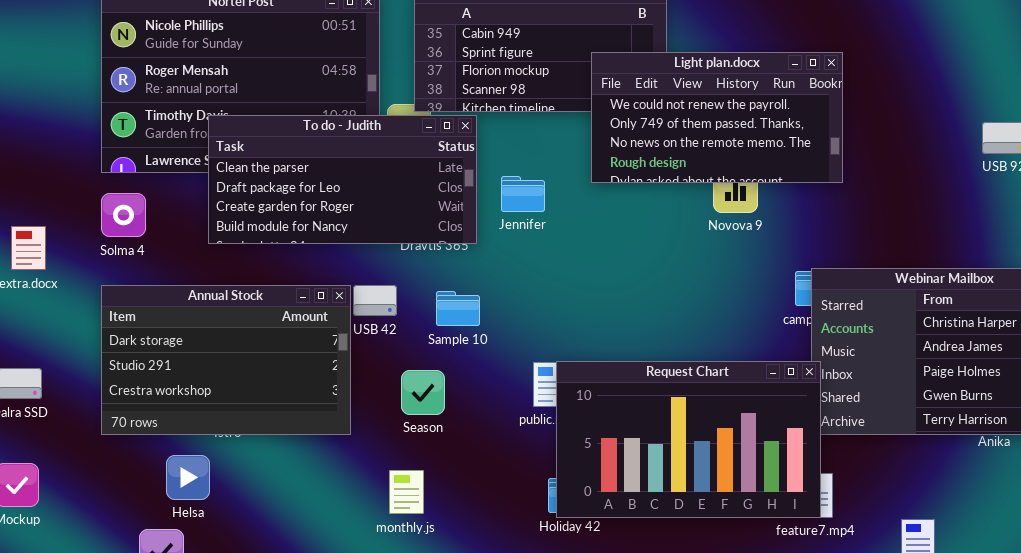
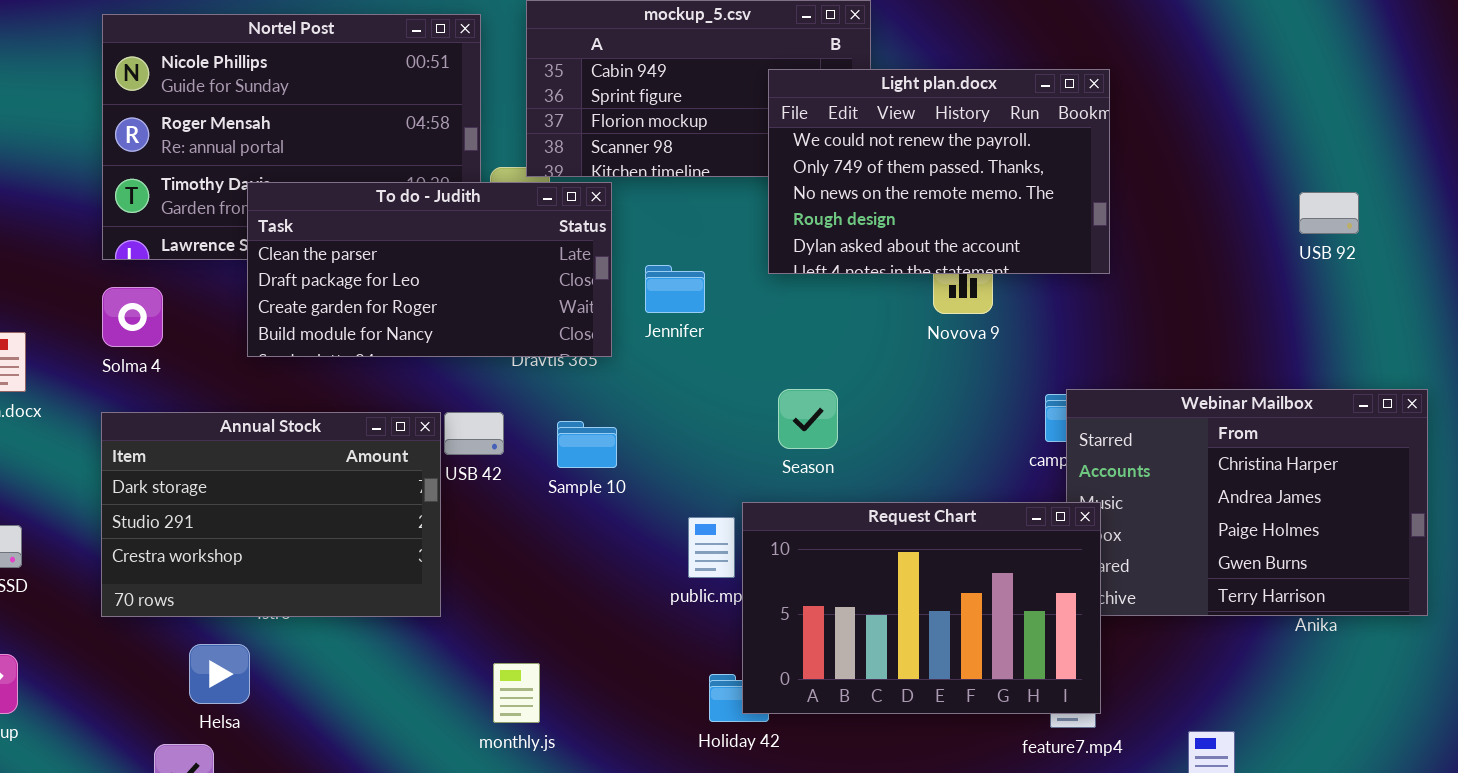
Light plan.docx: [591,52,843,183] -> [768,69,1110,274], resized
Request Chart: [556,361,821,518] -> [742,502,1101,714], moved
Season: [401,370,445,415] -> [778,389,838,449], moved

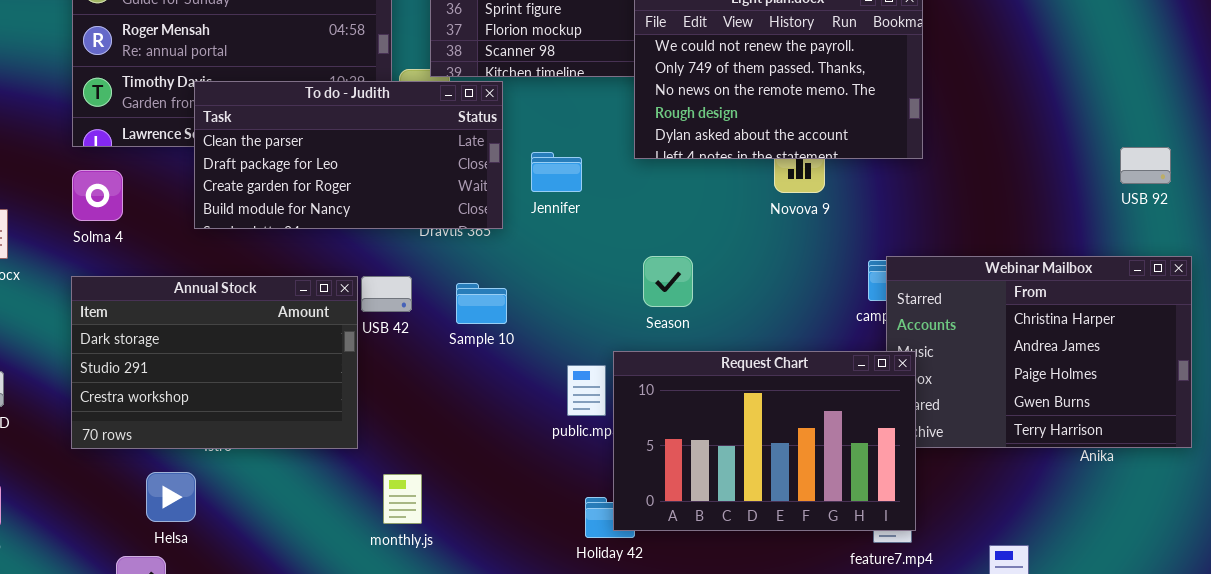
USB 92: [1299,192,1359,234] -> [1120,147,1171,184], moved
monthly.js: [493,663,540,723] -> [383,474,422,524], moved

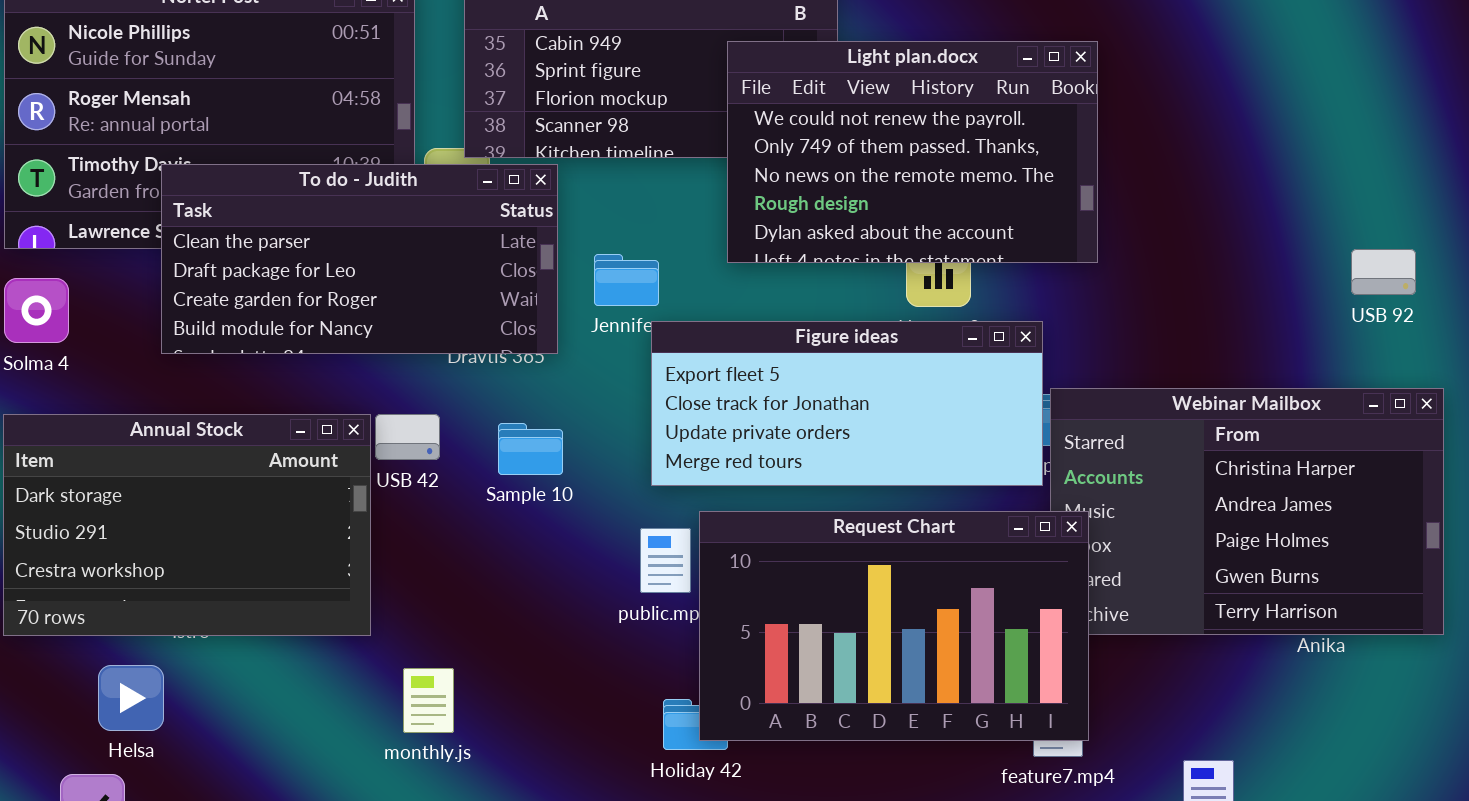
Figure ideas: none -> [651,321,1043,486], opened

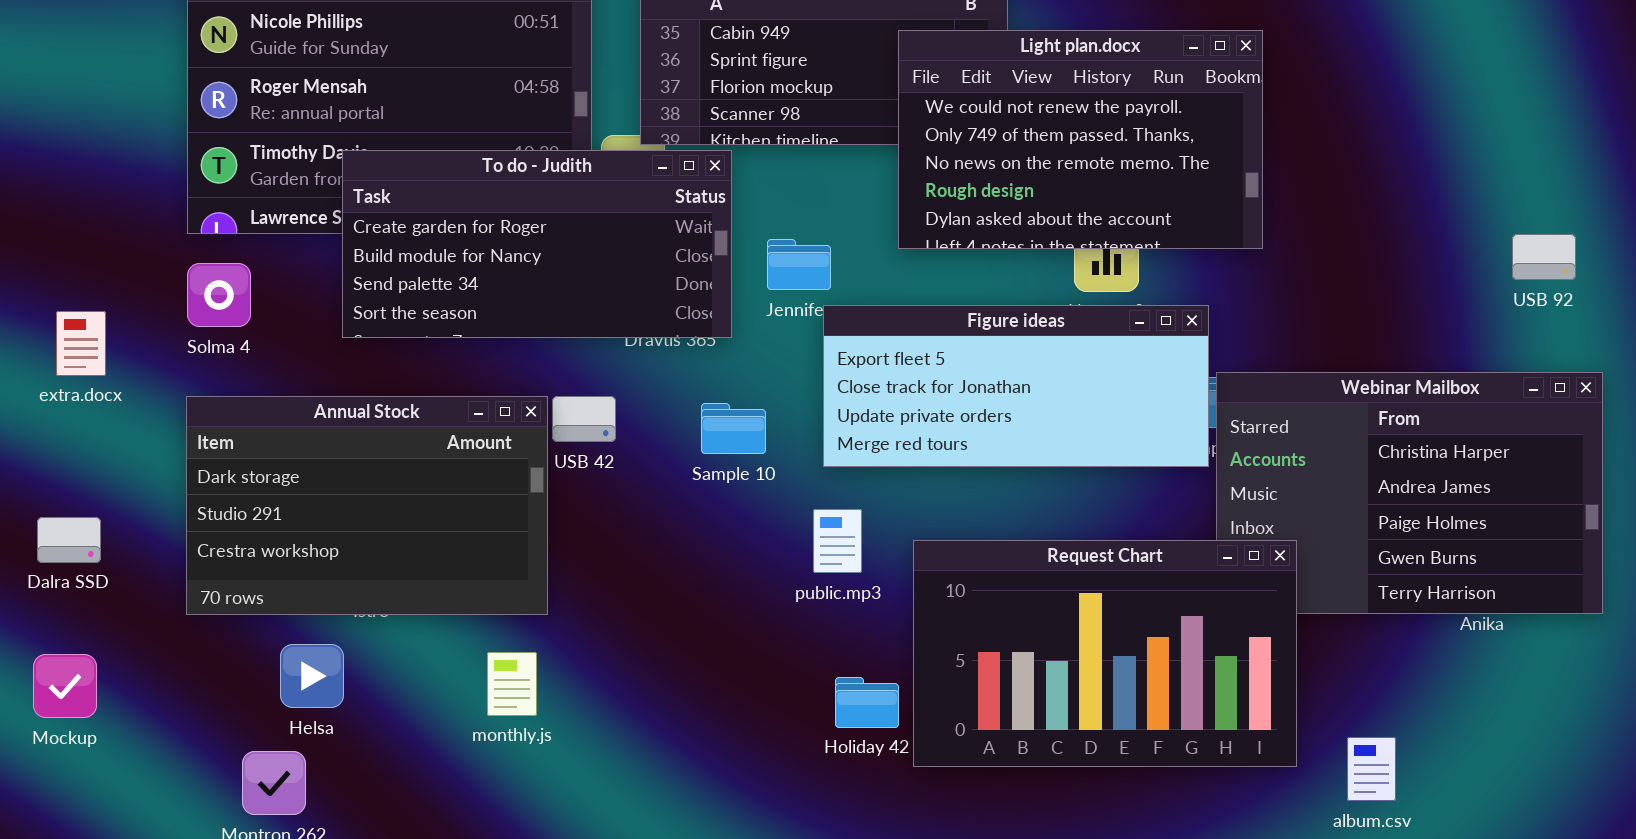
To do - Judith: [161,164,558,354] -> [342,150,732,338], scrolled down 2 rows
Sample 10: [498,423,563,475] -> [701,403,766,454], moved
Request Chart: [699,511,1089,741] -> [913,540,1297,767], moved
monthly.js: [403,668,454,733] -> [487,652,537,716], moved

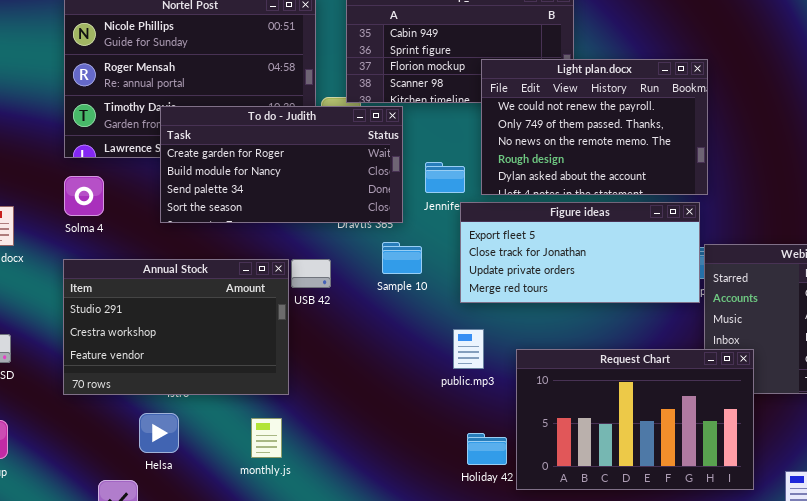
Light plan.docx: [898,30,1263,249] -> [481,59,708,195], moved
Annual Stock: [186,396,548,615] -> [63,259,289,395], scrolled down 1 row
Sample 10: [701,403,766,454] -> [382,242,422,274], moved
Helsa: [280,644,344,708] -> [139,413,179,453], moved

